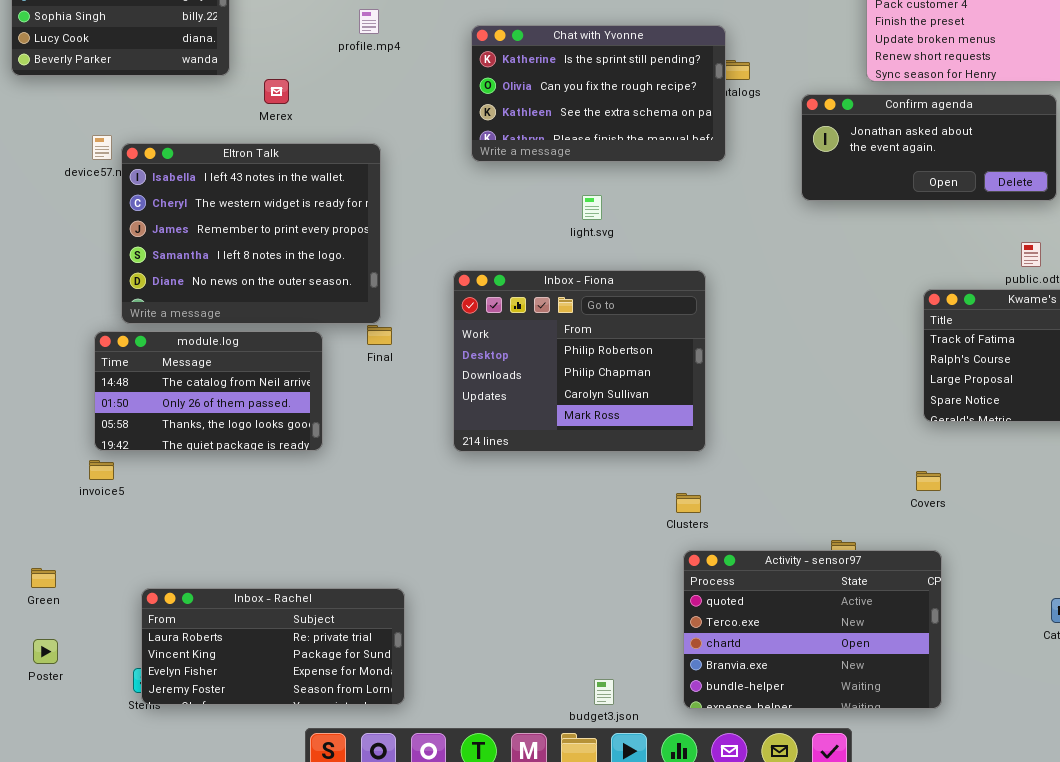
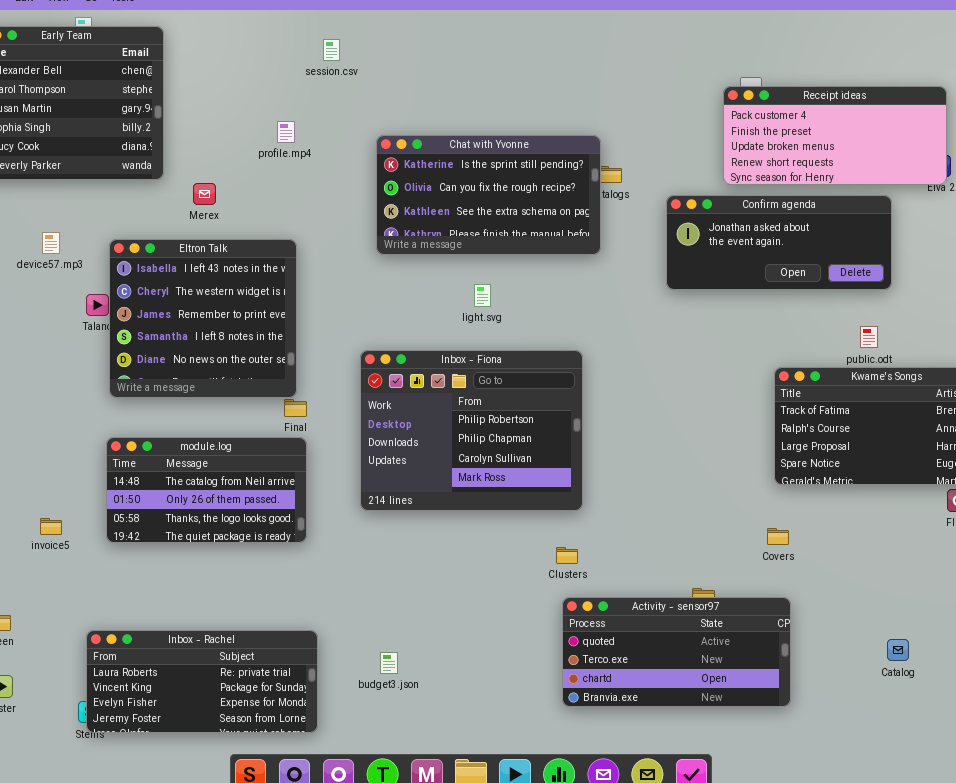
Eltron Talk: [121,143,381,324] -> [109,239,297,398], resized
module.log: [94,331,323,451] -> [106,437,307,543], moved
Activity - sensor97: [683,550,942,709] -> [562,597,791,707], resized
budget3.json: [594,679,614,705] -> [380,652,398,674], moved

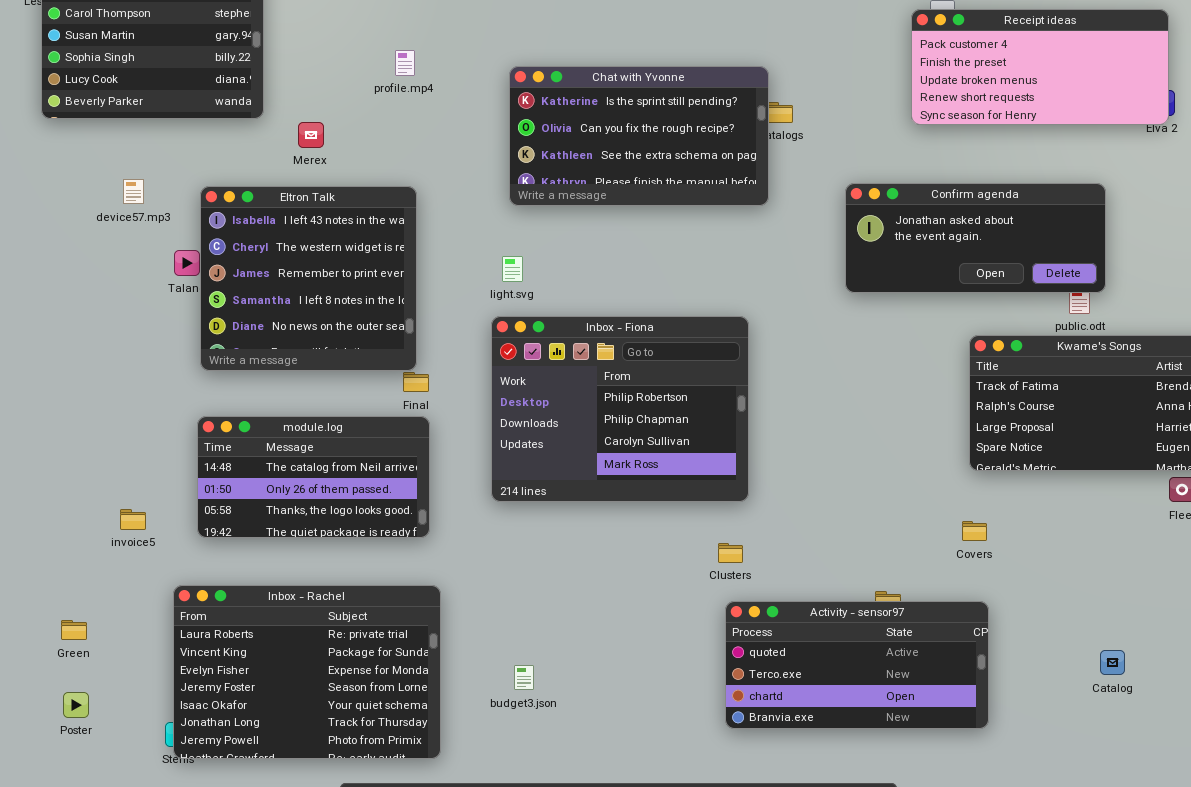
Confirm agenda: [666,195,892,290] -> [845,183,1106,293], moved
light.svg: [474,284,491,307] -> [502,256,523,282], moved
Inbox - Rachel: [86,630,318,733] -> [173,585,441,759], resized

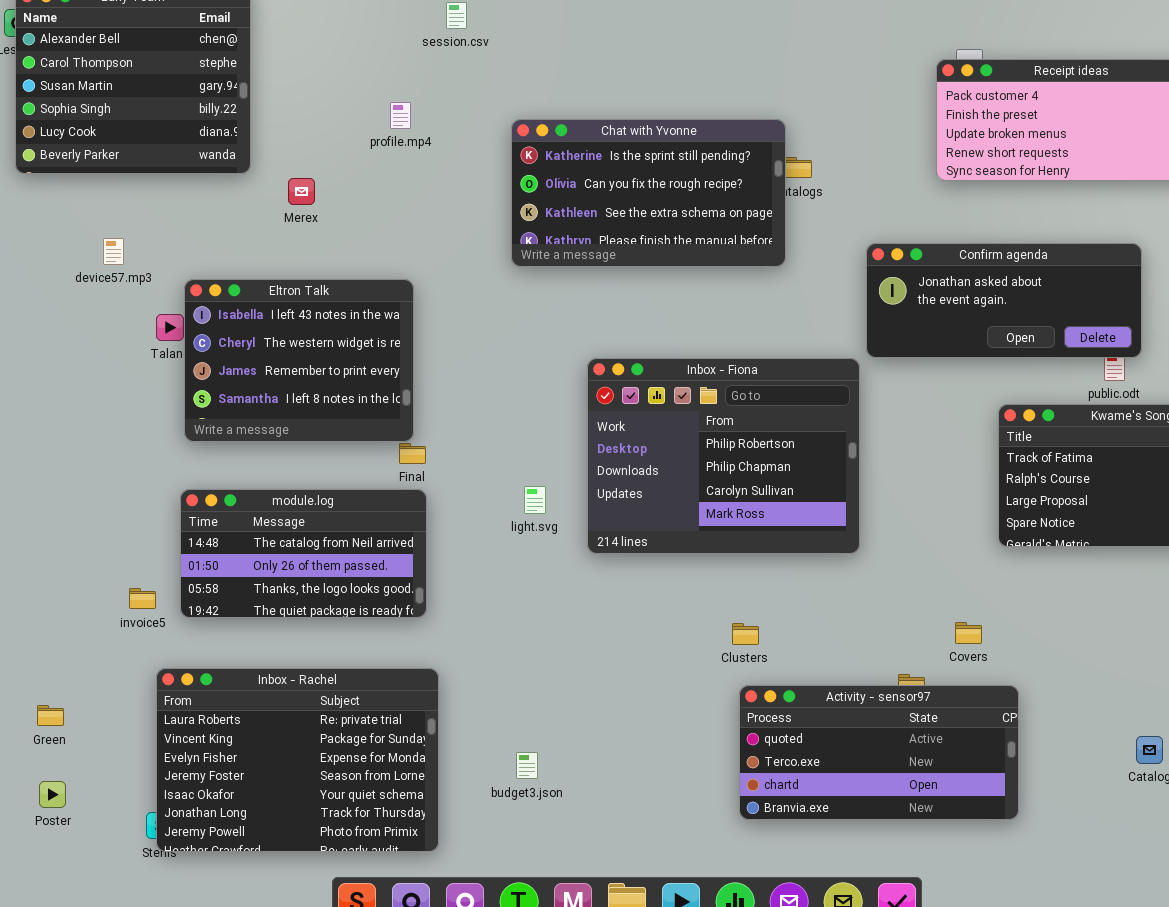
Eltron Talk: [200,186,417,371] -> [184,279,414,442], resized
light.svg: [502,256,523,282] -> [524,486,546,514], moved
Inbox - Fiona: [491,316,749,502] -> [587,358,860,554], moved
invoice5: [120,509,146,530] -> [129,588,156,609], moved
Covers: [962,521,987,541] -> [955,622,982,644], moved

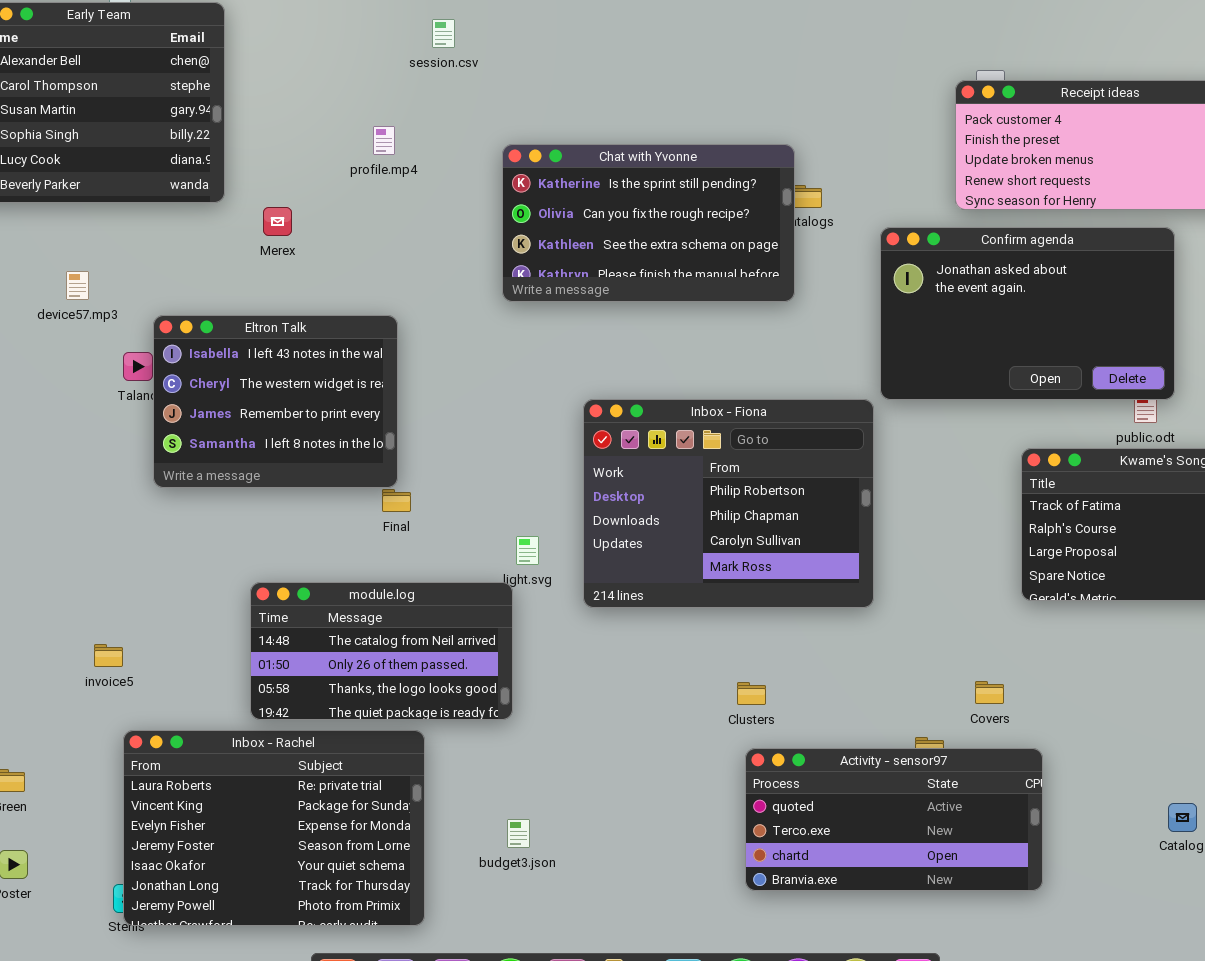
Confirm agenda: [866,243,1142,358] -> [880,227,1175,400], resized
module.log: [180,489,427,618] -> [250,582,513,720], moved

